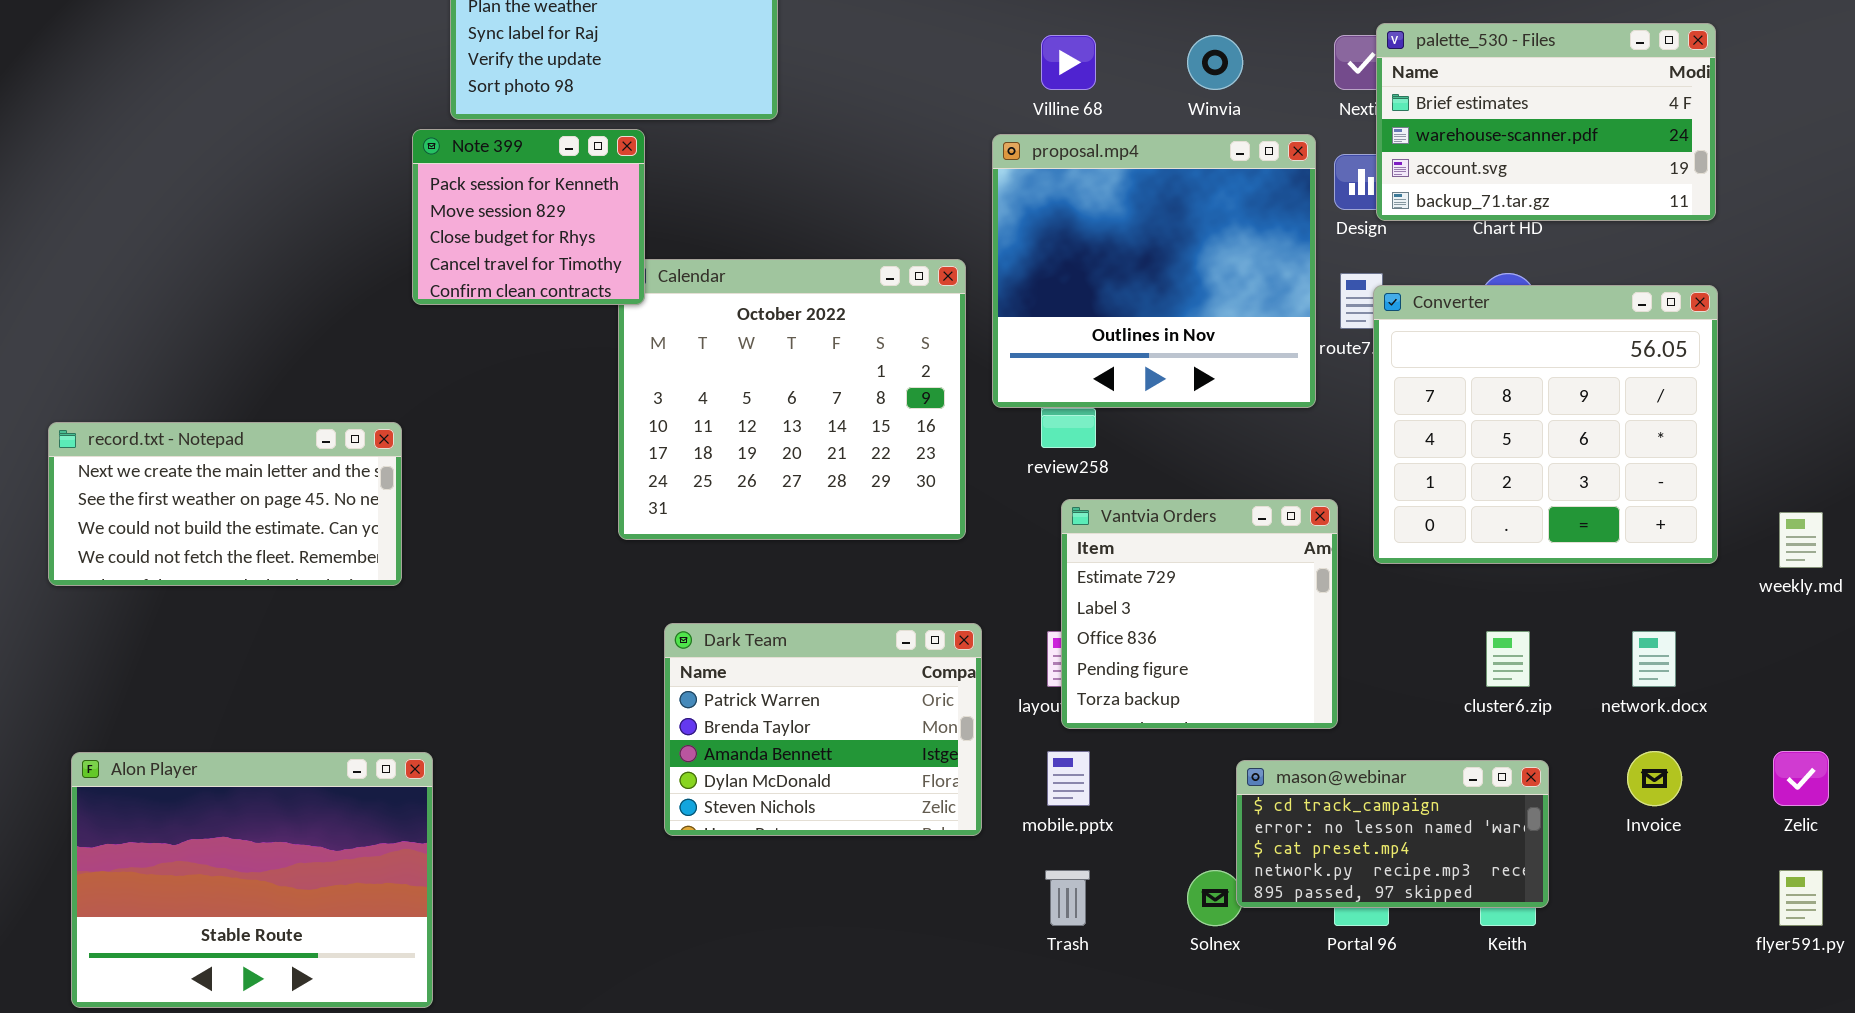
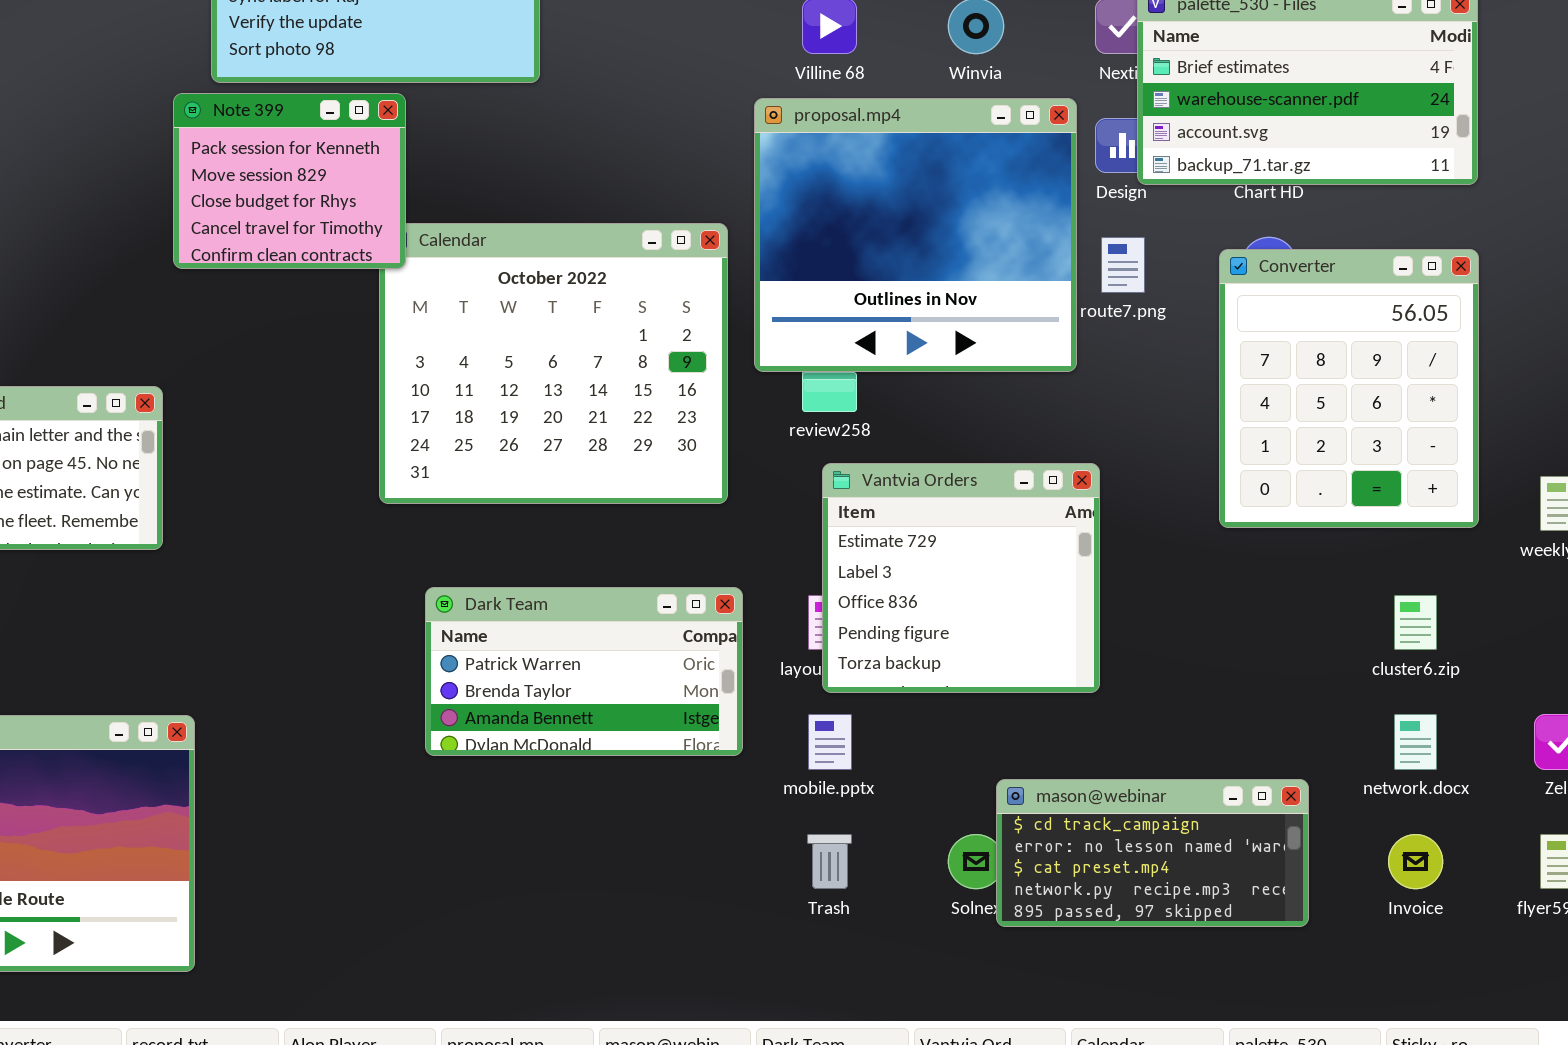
Converter: [1373,285,1718,564] -> [1219,249,1479,528], resized
Dark Team: [664,623,982,836] -> [425,587,743,756], resized
cluster6.zip: [1486,631,1530,687] -> [1394,595,1437,650], moved
network.docx: [1632,631,1676,687] -> [1394,714,1437,770], moved
Invoice: [1627,751,1682,806] -> [1388,834,1443,889], moved
mason@webinar: [1236,760,1549,908] -> [996,779,1309,927], moved

